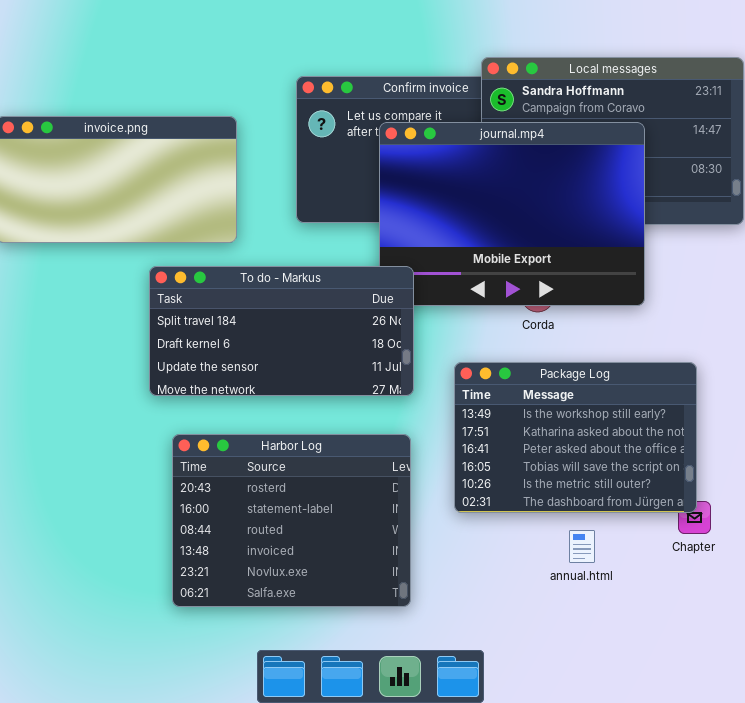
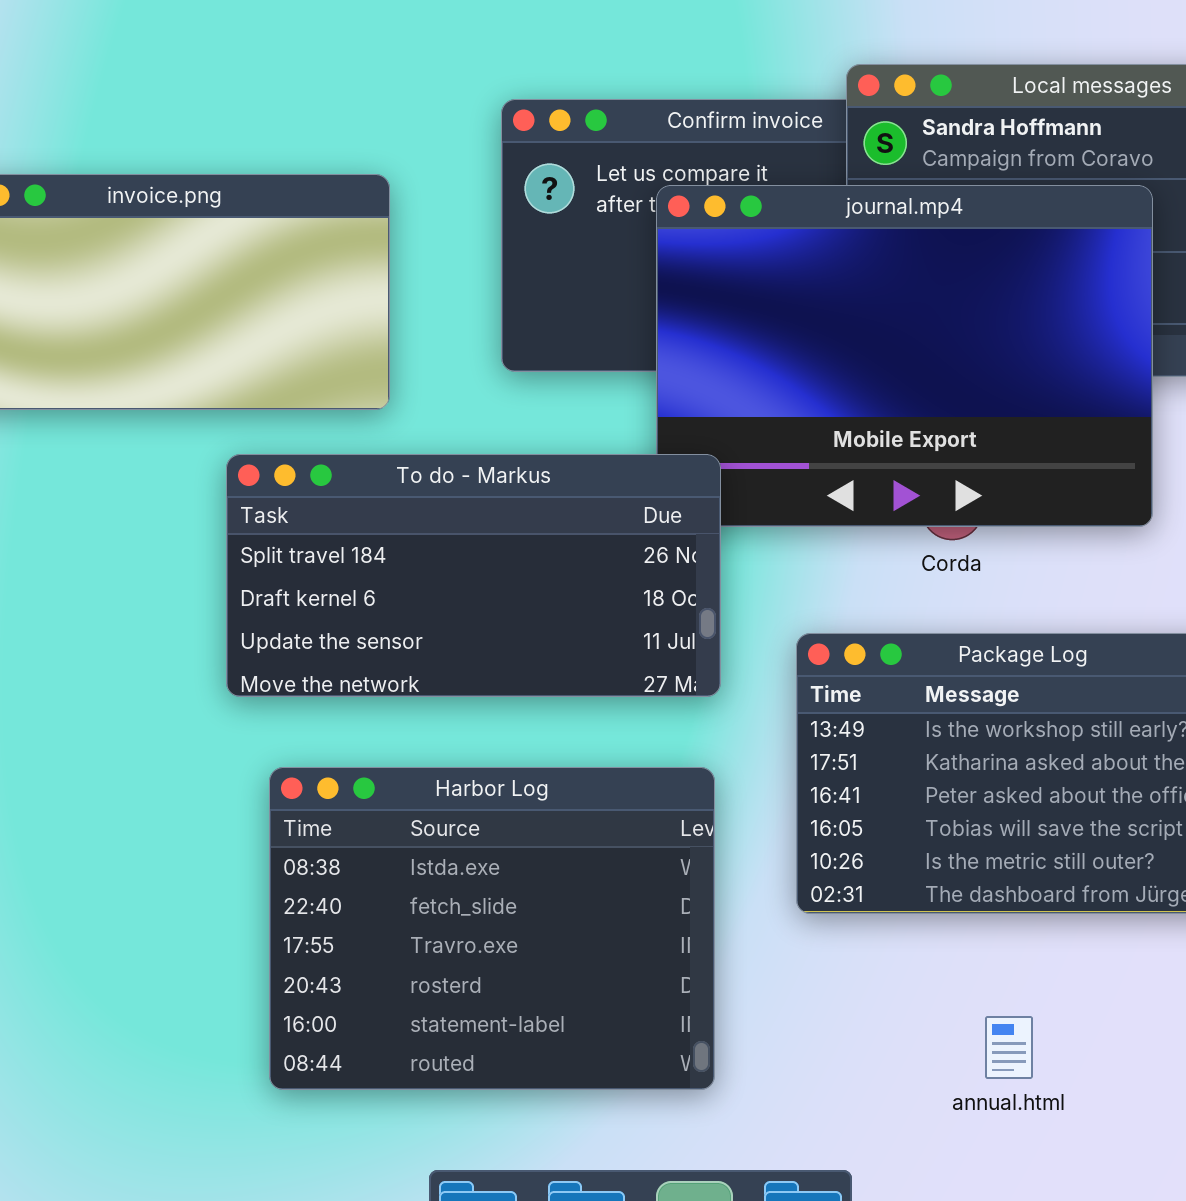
Harbor Log: [172,434,411,607] -> [269,767,715,1090], scrolled up 3 rows
annual.html: [569,530,595,563] -> [985,1016,1033,1079], moved

